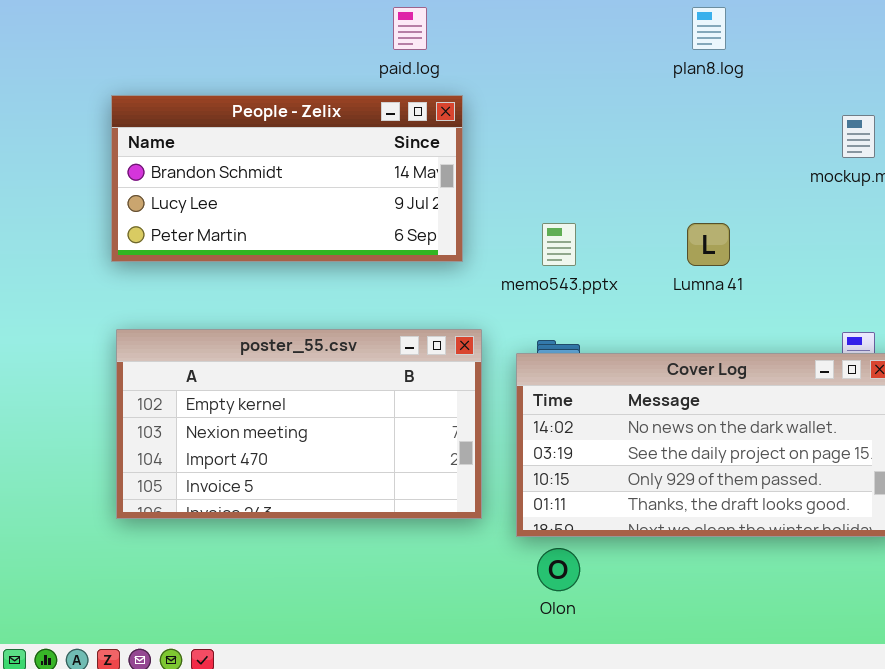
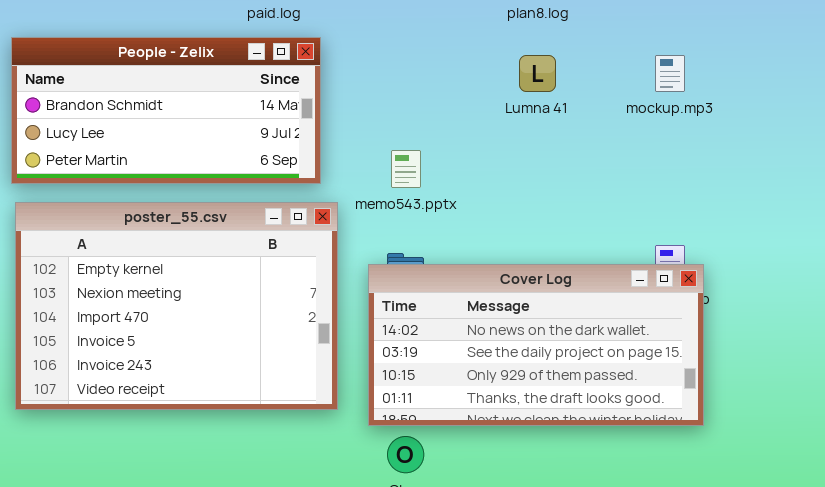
Lumna 41: [687,223,730,266] -> [519,55,556,92], moved
poster_55.csv: [116,329,482,519] -> [15,202,338,410], resized

